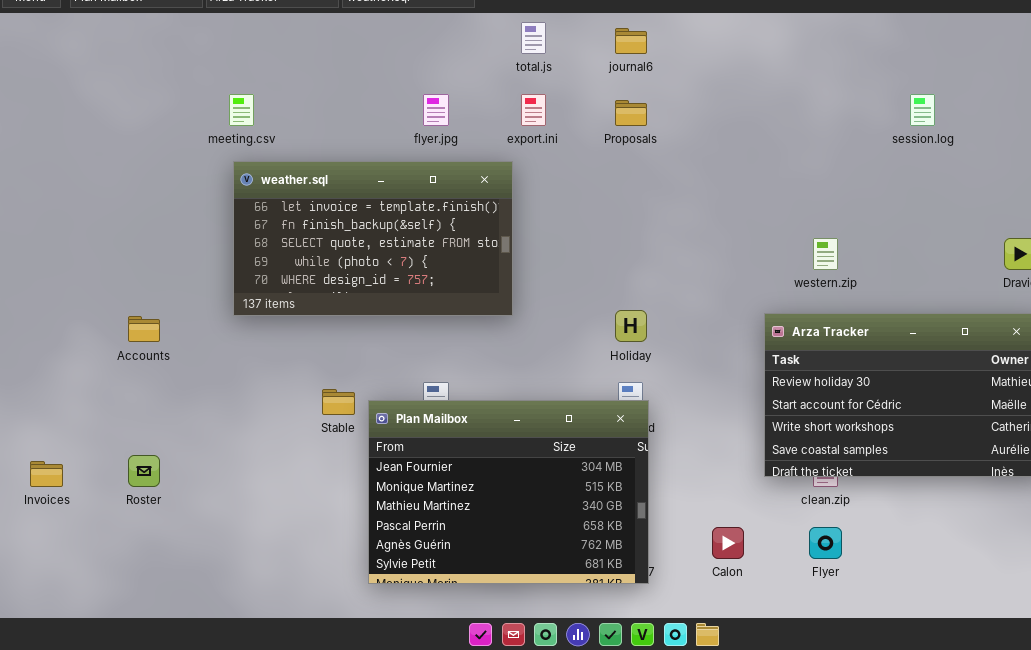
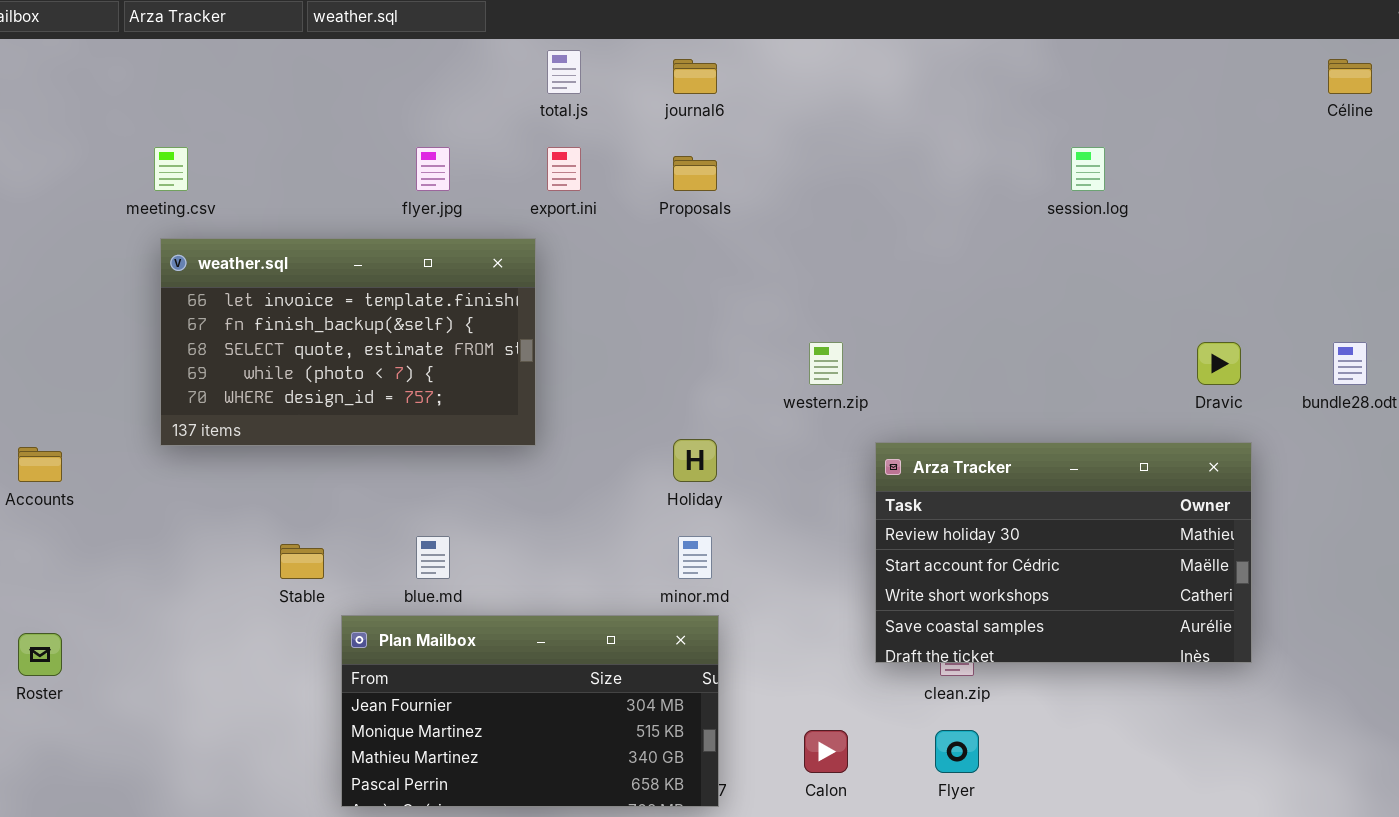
western.zip: [813,238,838,270] -> [809,342,843,385], moved
Plan Mailbox: [368,400,649,584] -> [341,615,719,807], resized

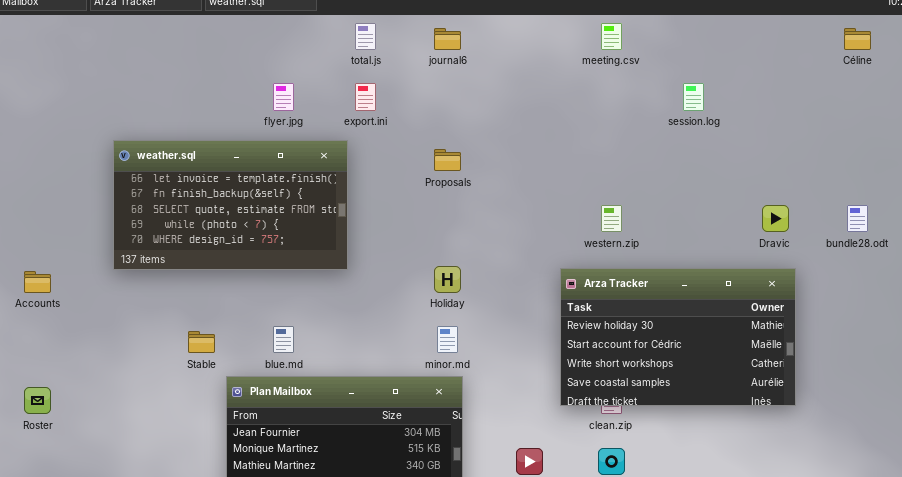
meeting.csv: [154,147,188,191] -> [601,23,622,50], moved
Proposals: [673,156,717,191] -> [434,149,461,171], moved
western.zip: [809,342,843,385] -> [601,205,622,232], moved

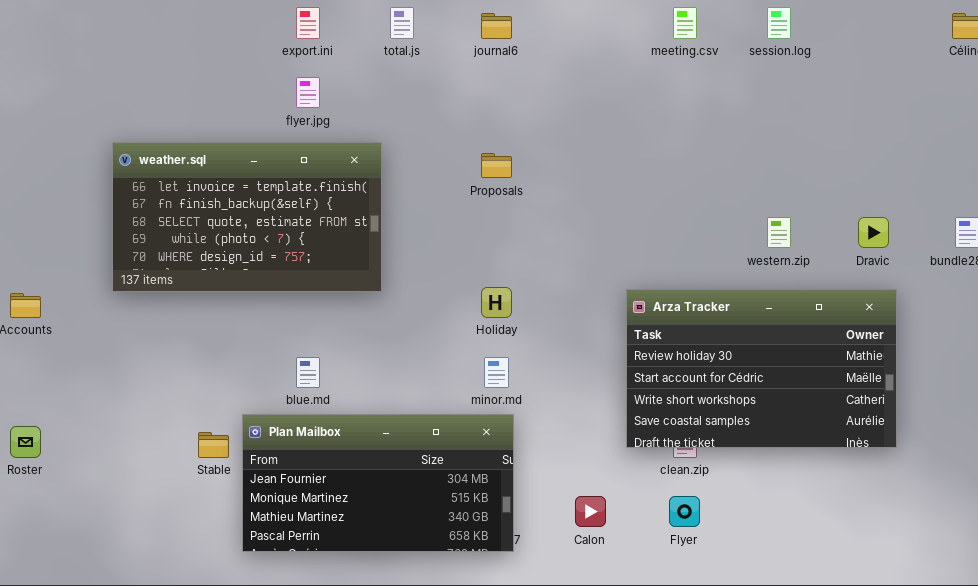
export.ini: [355,83,376,111] -> [296,7,320,39], moved
session.log: [683,83,704,111] -> [767,7,791,39], moved
western.zip: [601,205,622,232] -> [767,217,791,248], moved
Stable: [188,331,215,353] -> [198,432,229,458], moved

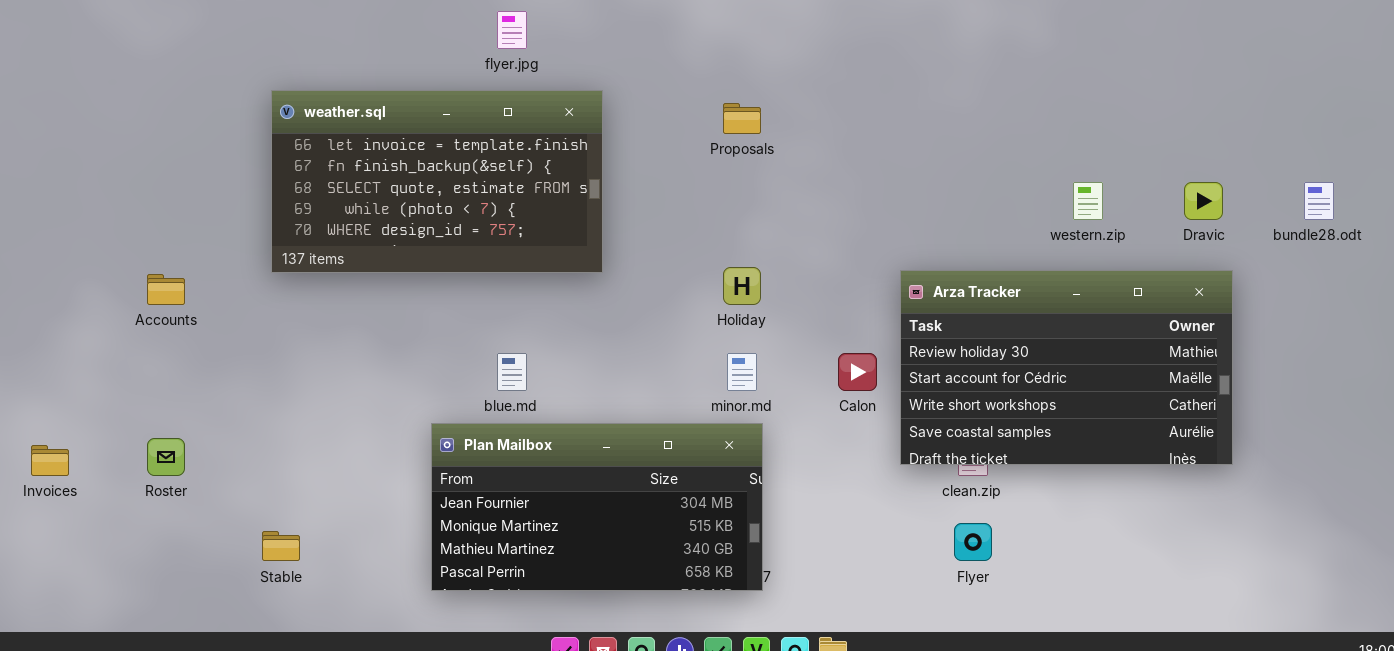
Stable: [198,432,229,458] -> [262,531,300,561], moved
Calon: [575,496,606,527] -> [838,353,877,391], moved

